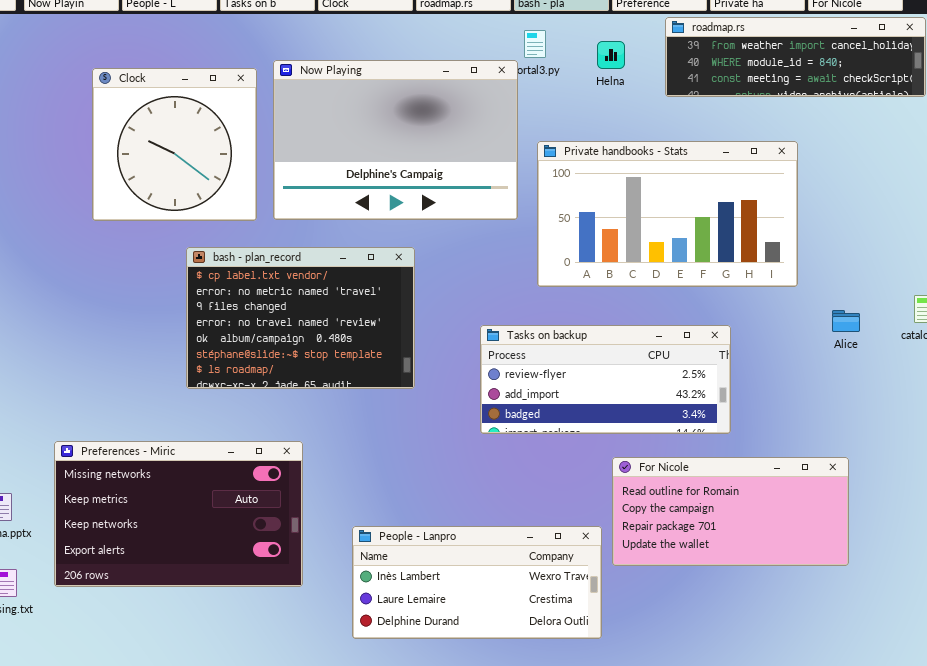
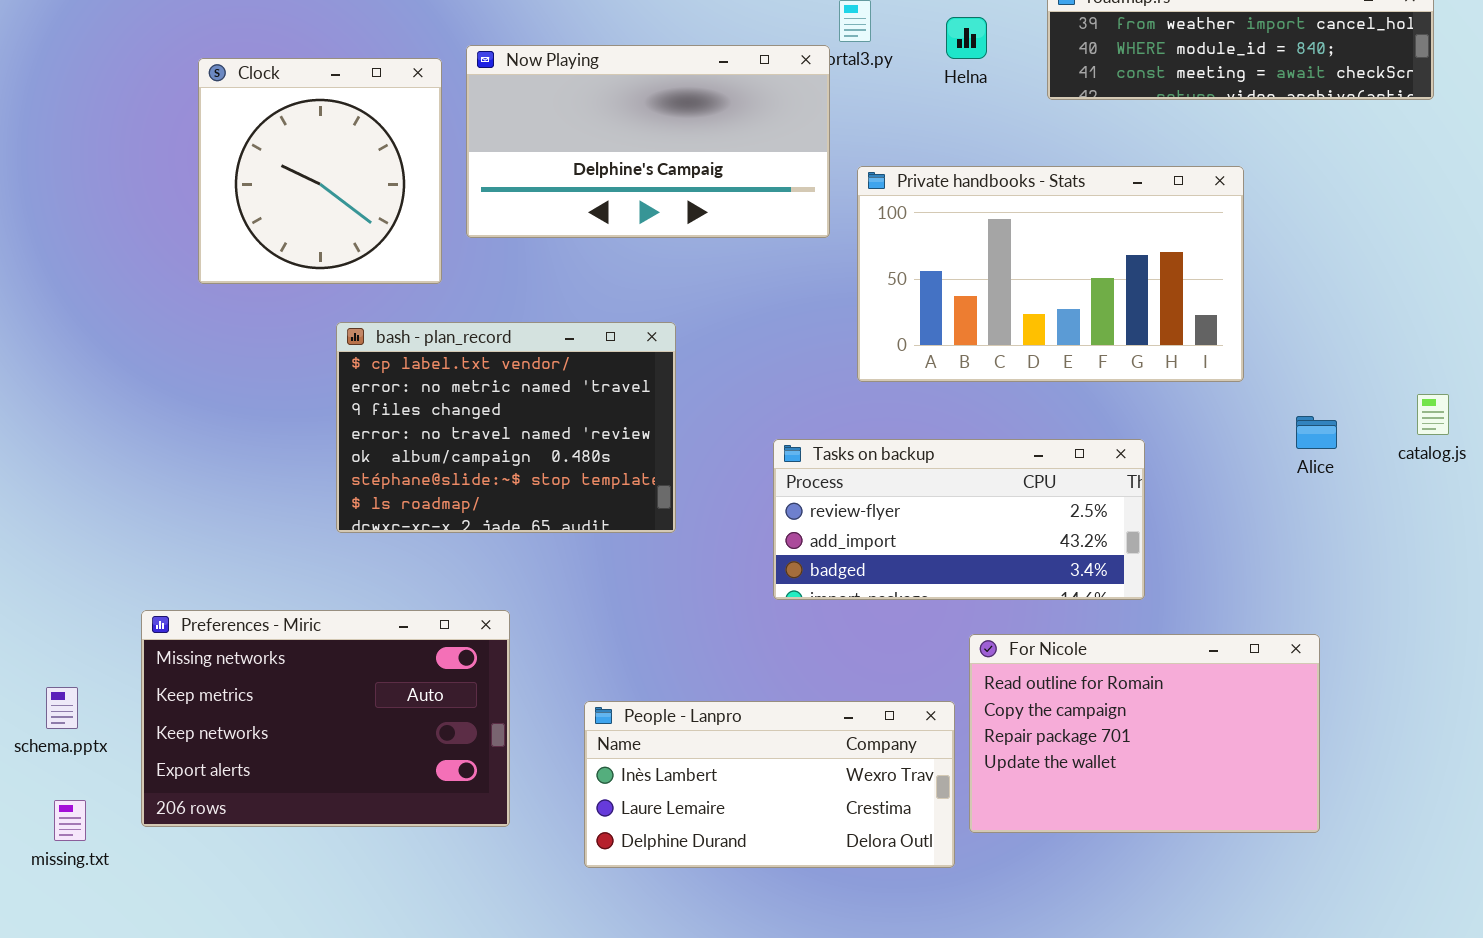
Now Playing: [273,60,518,220] -> [466,45,830,238], resized
For Nicole: [612,457,849,566] -> [969,634,1320,833], resized
People - Lanpro: [352,526,602,639] -> [584,701,955,868], moved

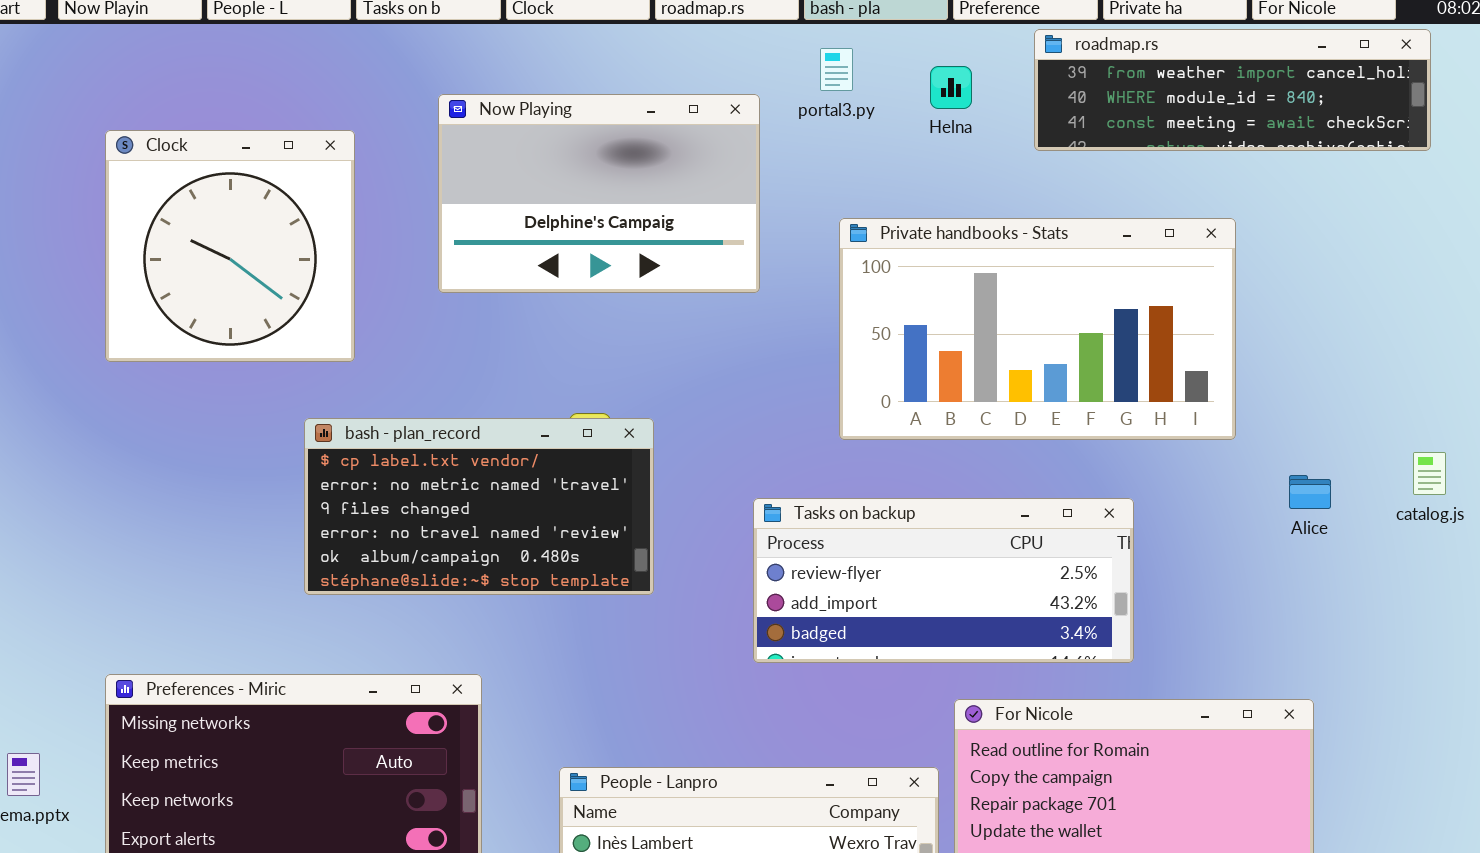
Now Playing: [466,45,830,238] -> [438,94,760,293], resized
Clock: [198,58,442,284] -> [105,130,355,362], moved
bash - plan_record: [336,322,676,533] -> [304,418,654,595], resized

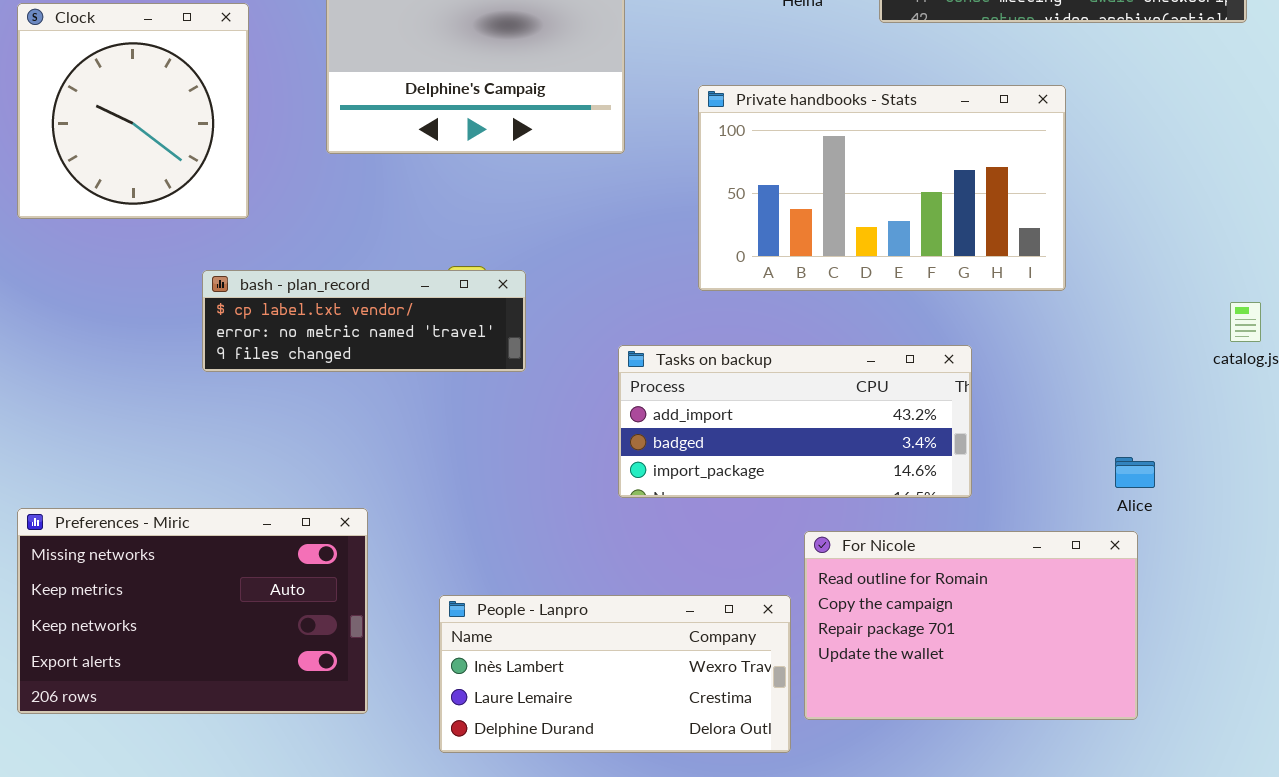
bash - plan_record: [304,418,654,595] -> [202,270,526,372], resized
Alice: [1289,475,1331,509] -> [1115,457,1155,488], moved
Tasks on backup: [753,498,1134,663] -> [618,345,972,498], scrolled down 1 row

